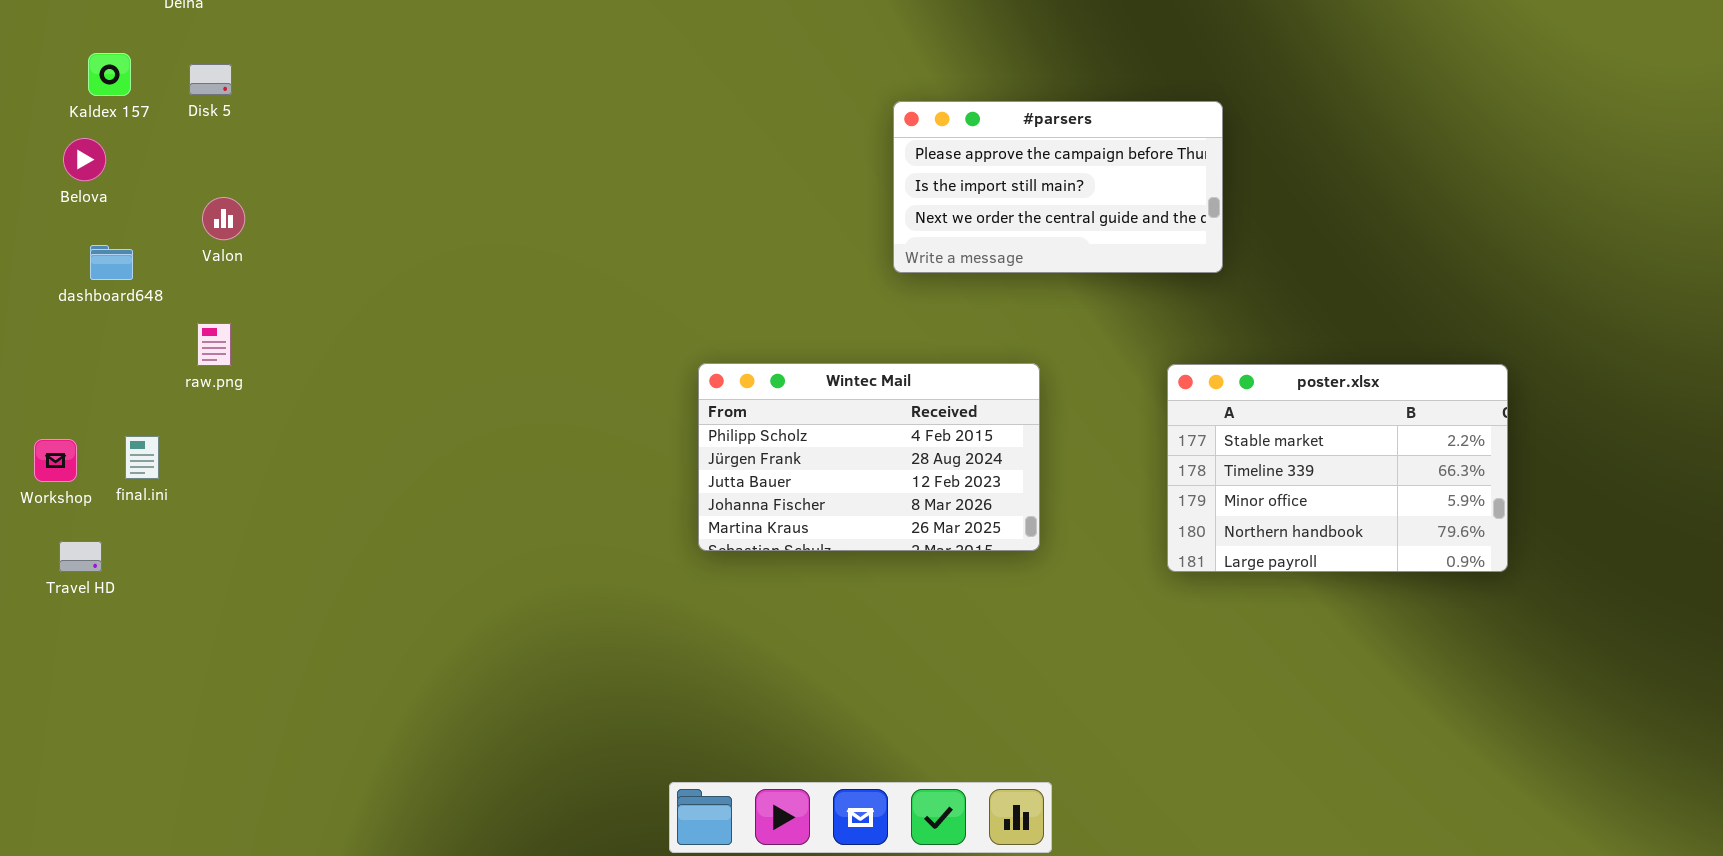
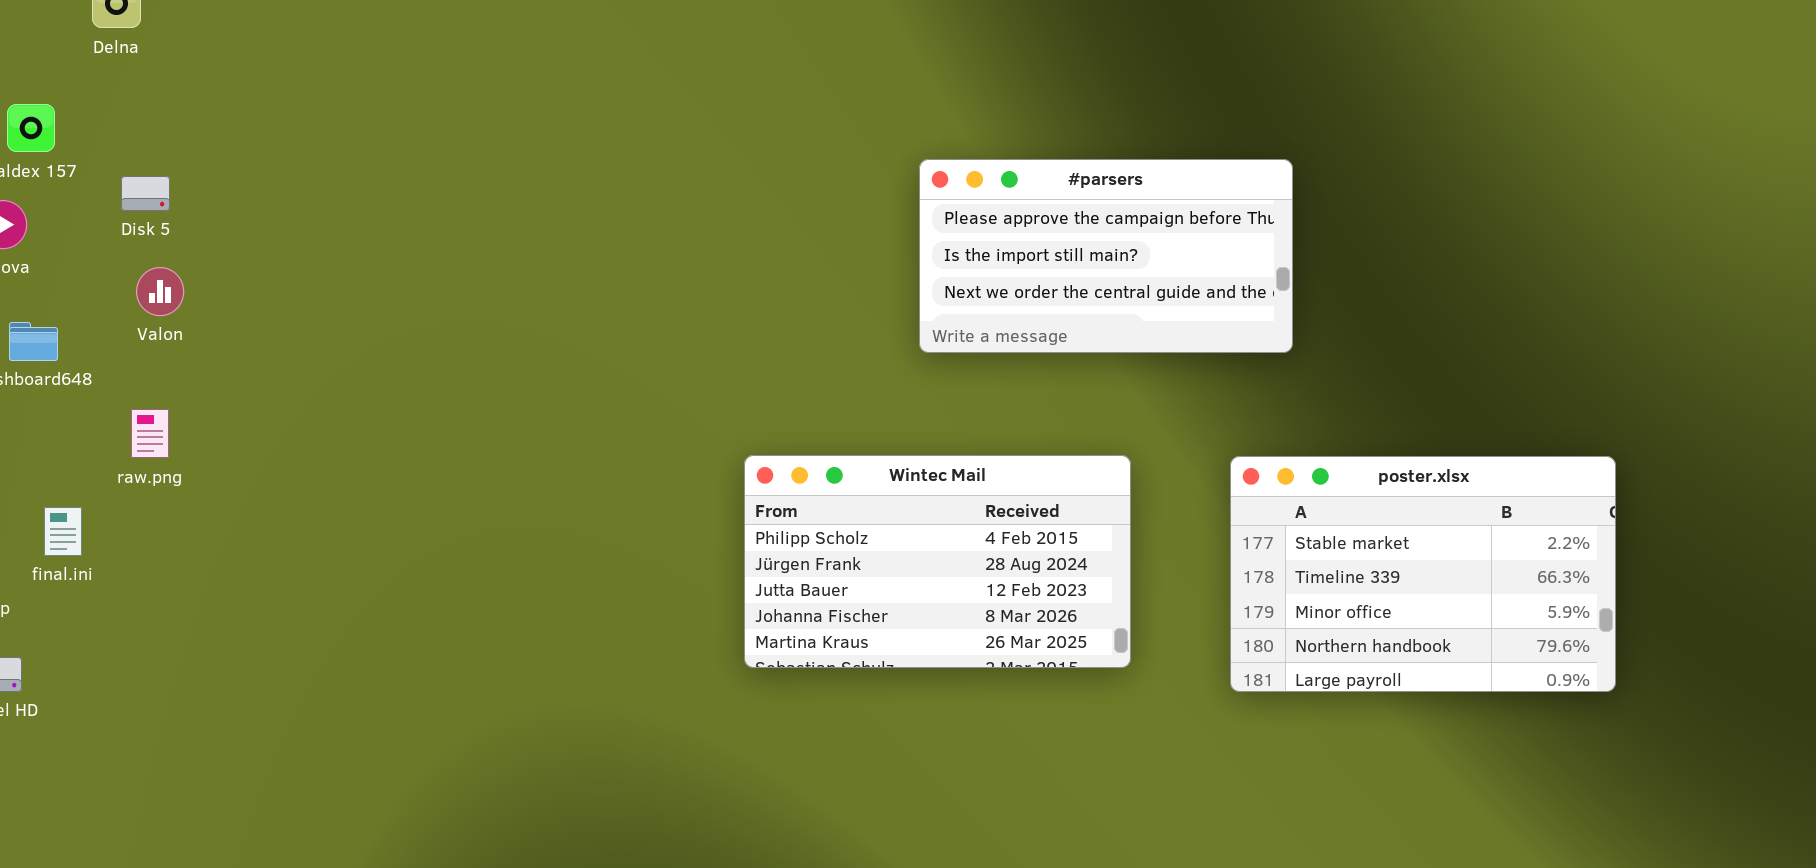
Disk 5: [189,64,232,95] -> [121,176,170,211], moved
Wintec Mail: [698,363,1040,551] -> [744,455,1131,668], moved
final.ini: [125,436,159,479] -> [44,507,82,556], moved

